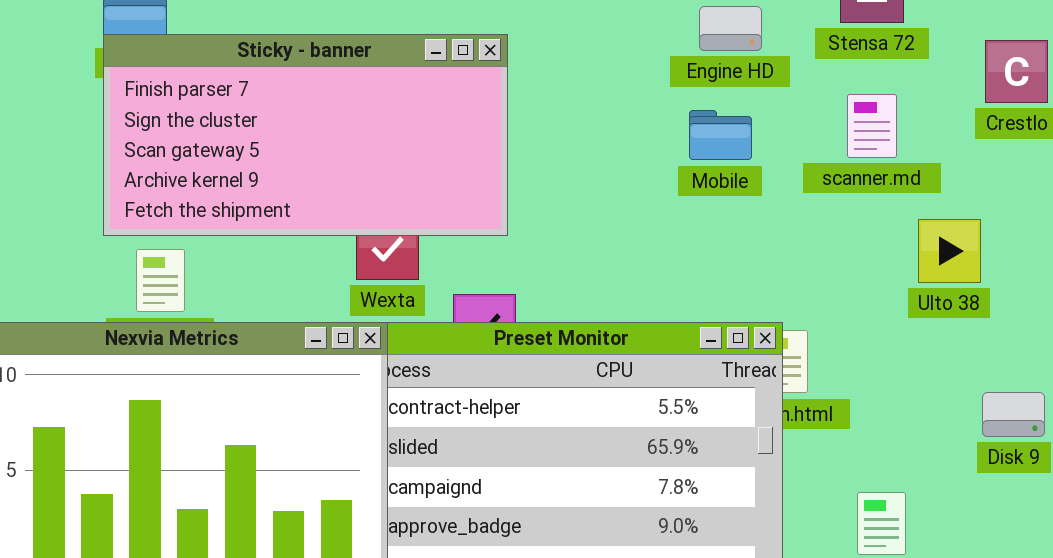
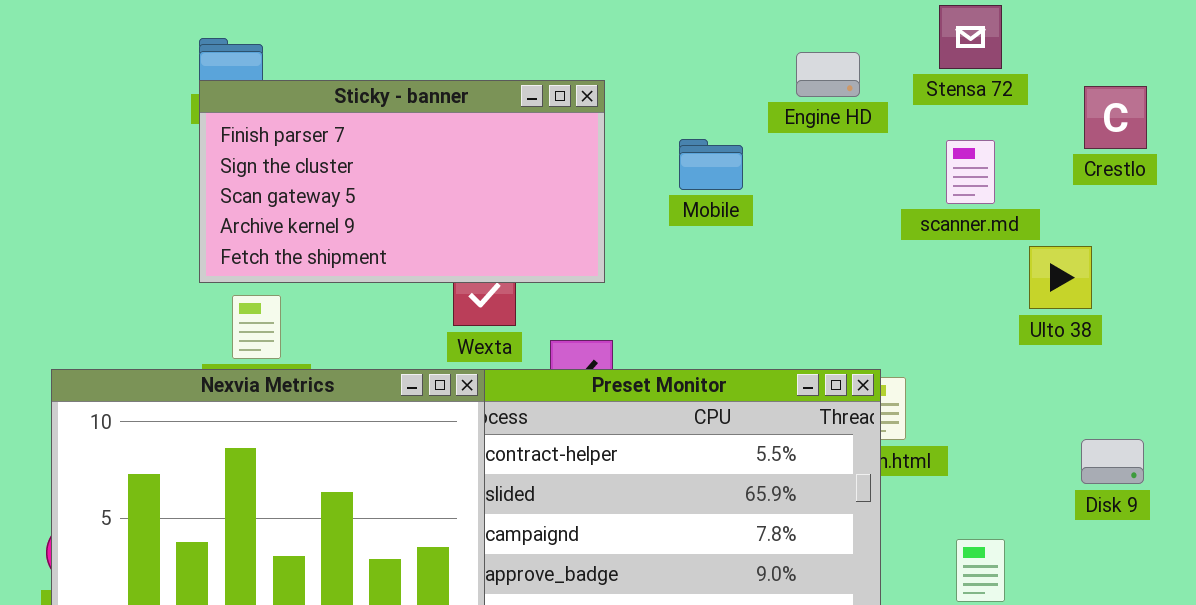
Mobile: [689,110,752,160] -> [679,139,743,190], moved
Ulto 38: [918,219,981,283] -> [1029,246,1092,309], moved

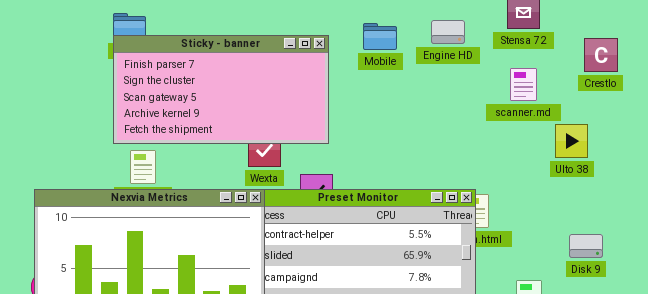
Mobile: [679,139,743,190] -> [363,23,397,50], moved
Disk 9: [1081,439,1144,484] -> [569,234,603,258], moved

